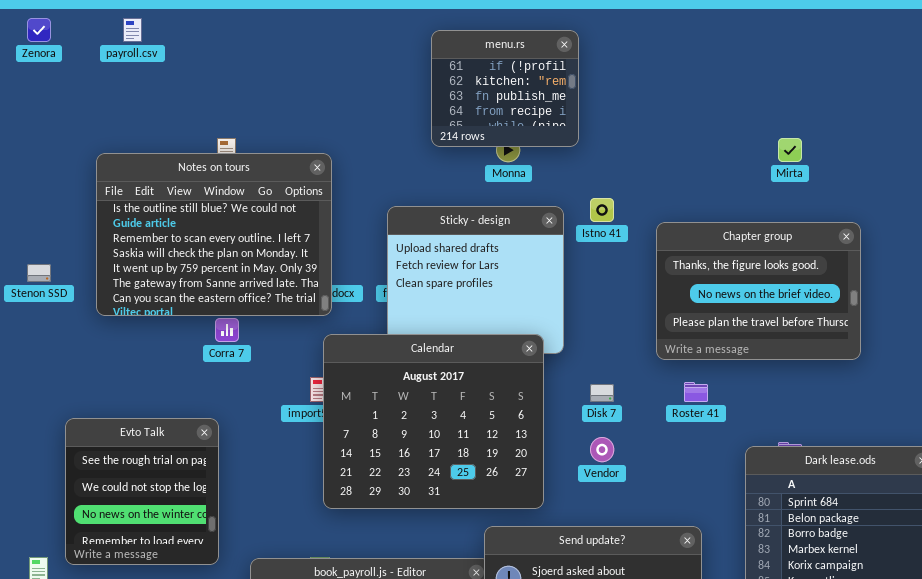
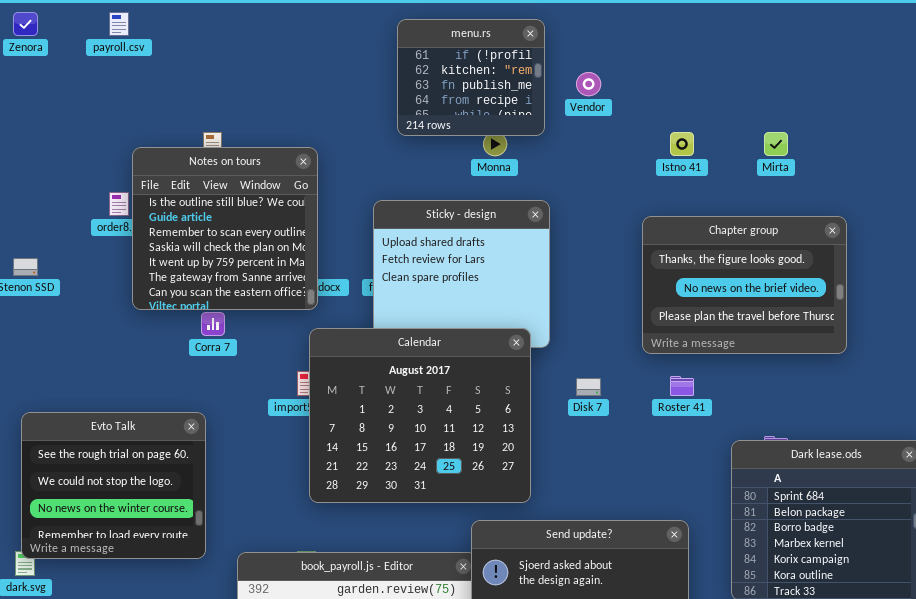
menu.rs: [431,30,579,147] -> [397,19,545,136], moved
Notes on tours: [96,153,332,316] -> [132,147,318,310], resized
Istno 41: [590,198,614,222] -> [670,132,694,156], moved
Evto Talk: [65,418,219,565] -> [21,412,206,559], resized
Vendor: [590,437,614,462] -> [576,72,601,96], moved

